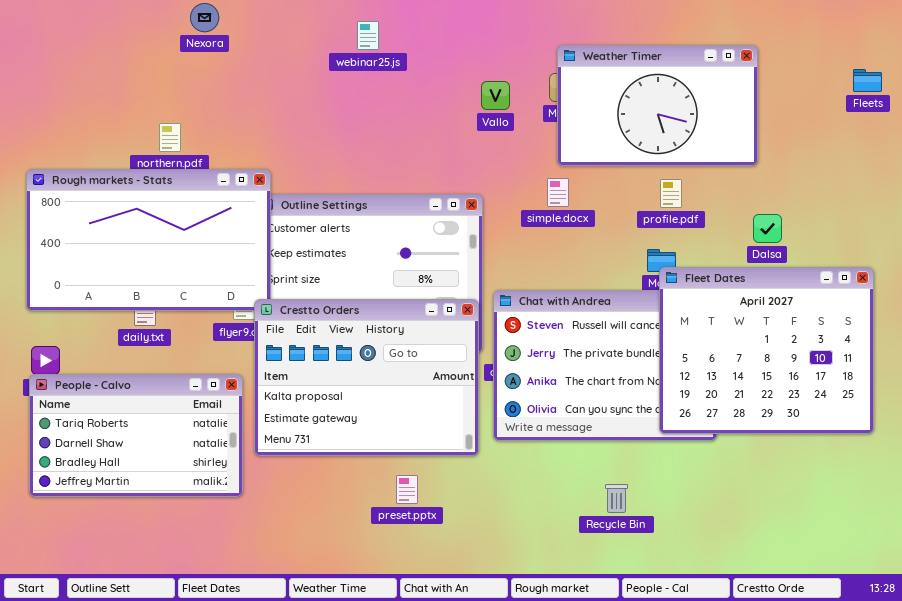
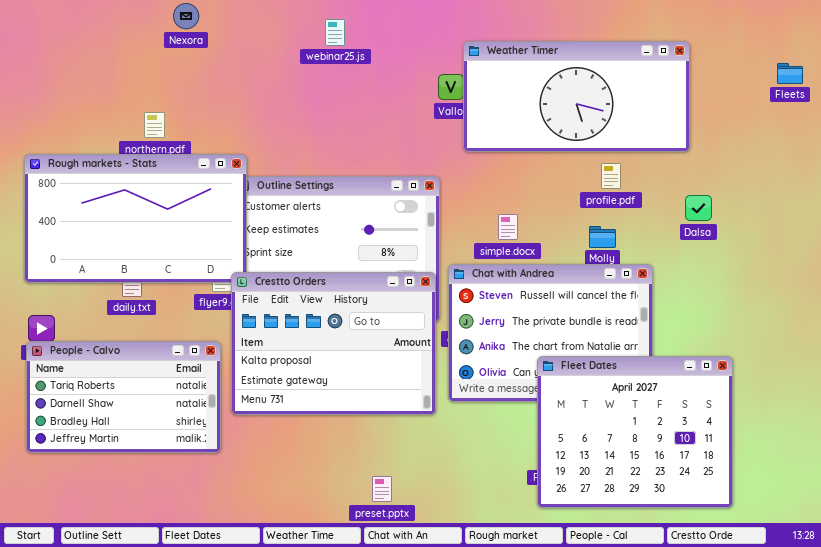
Weather Timer: [557,45,758,166] -> [463,41,690,152], resized
simple.docx: [547,178,569,207] -> [498,214,518,240], moved
Fleet Dates: [659,267,874,434] -> [537,356,733,508], moved
preset.pptx: [396,475,418,504] -> [372,476,392,502], moved

